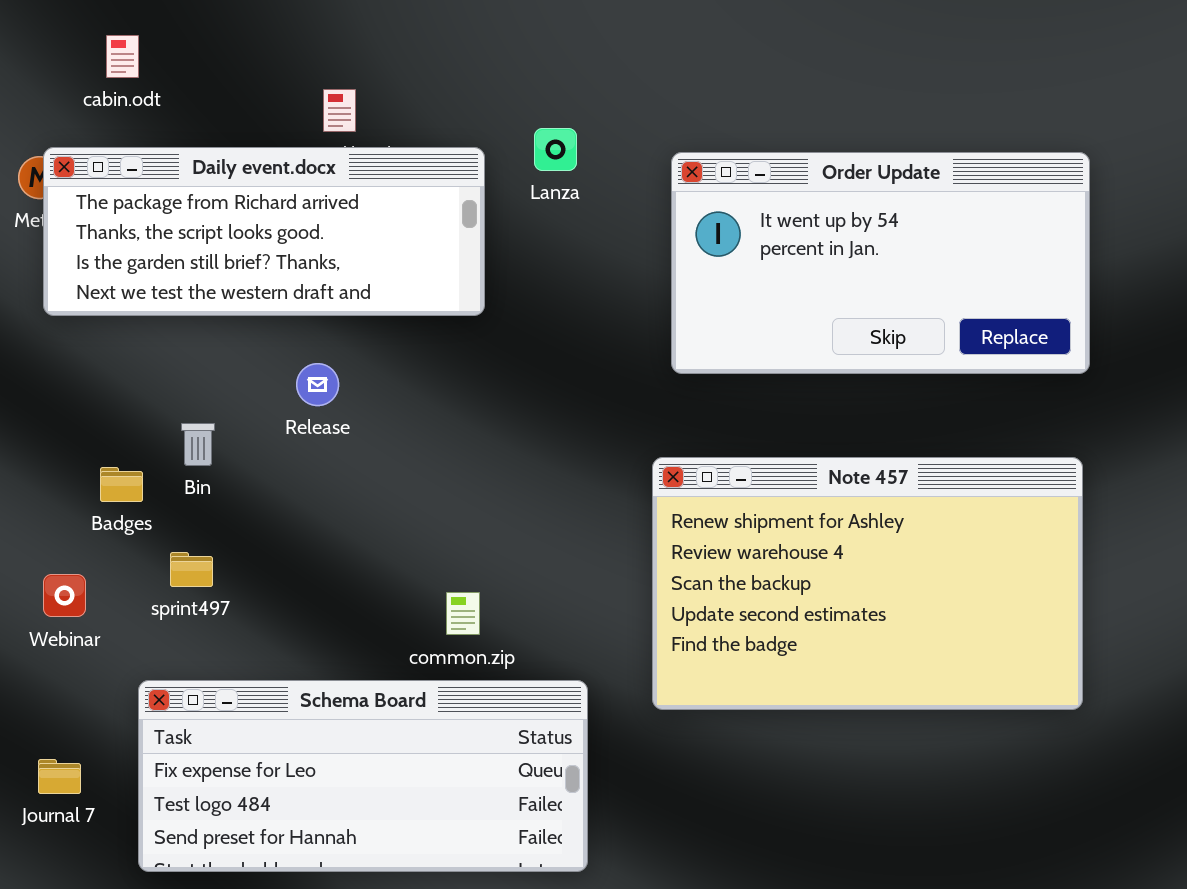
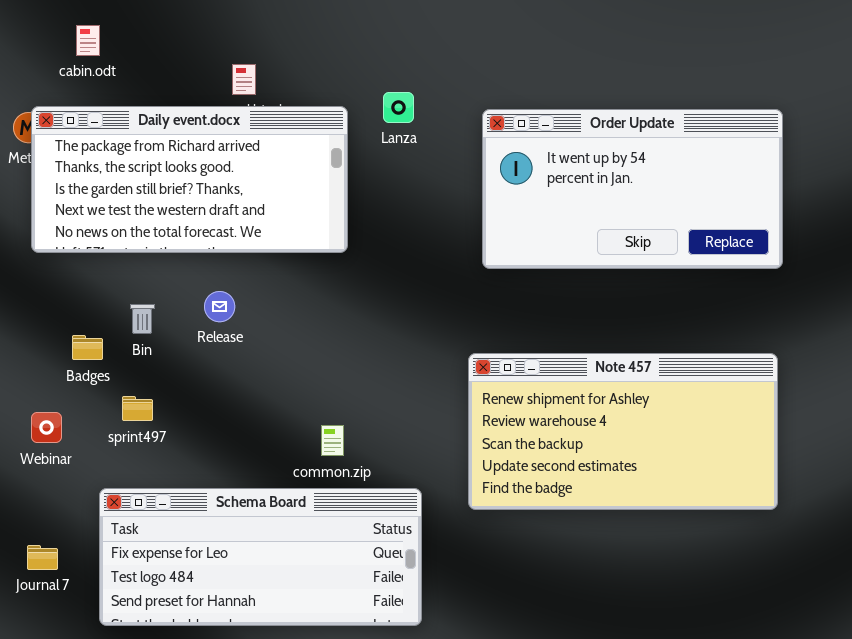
Daily event.docx: [43,147,485,316] -> [31,106,348,253], resized
Release: [296,363,339,406] -> [204,291,235,322], moved
Note 457: [652,457,1083,710] -> [468,353,778,510], resized

